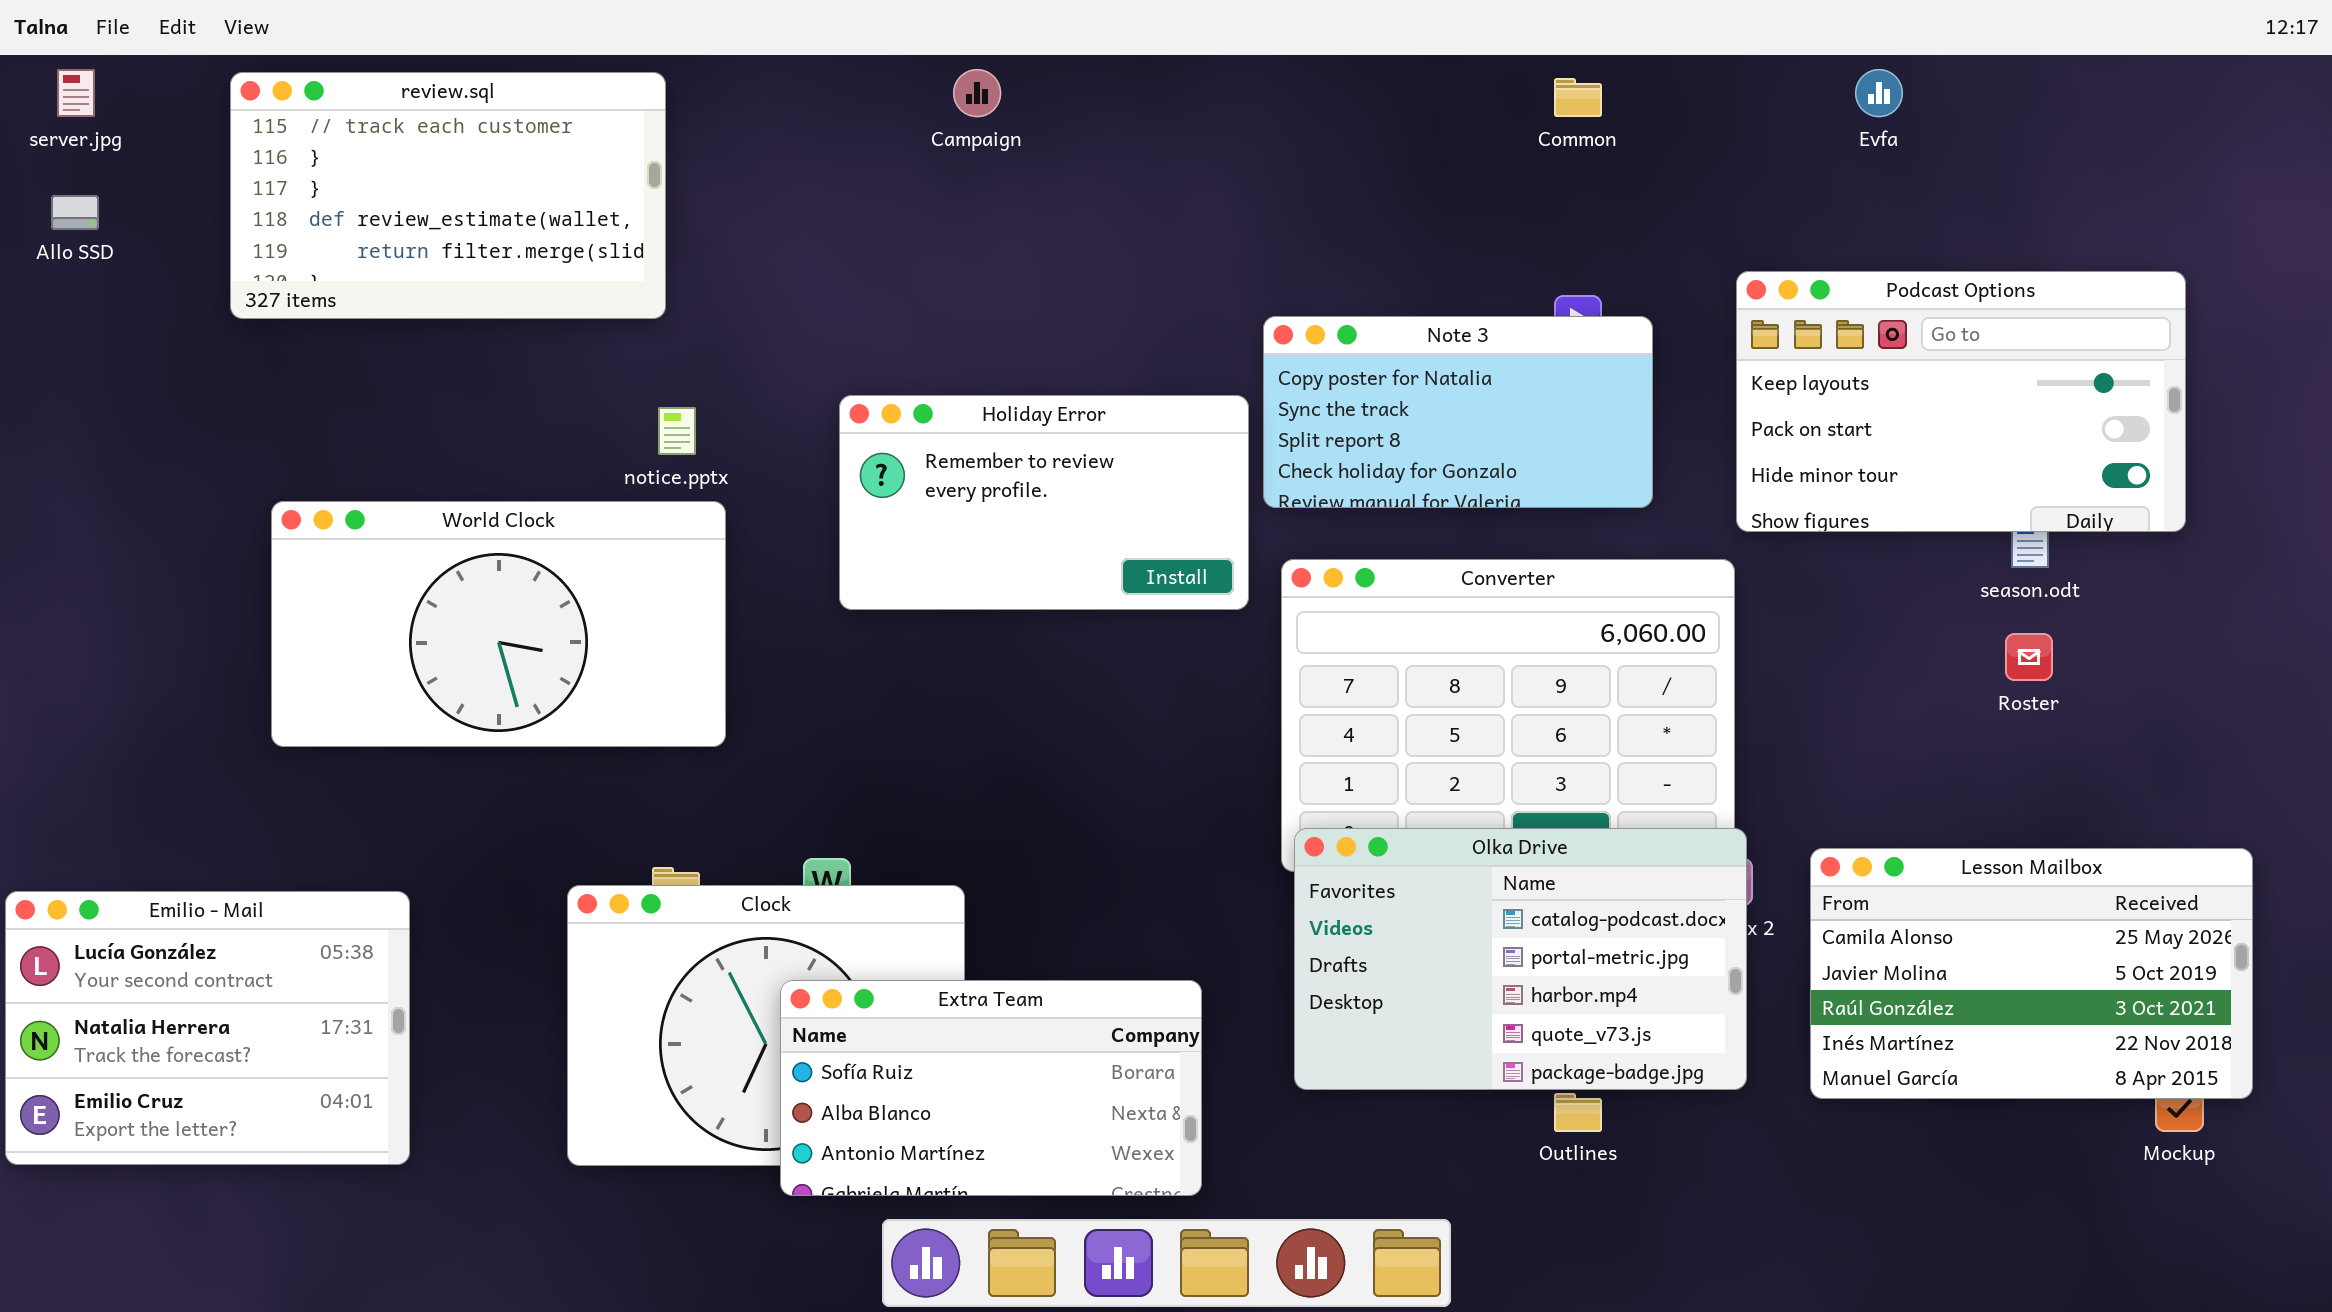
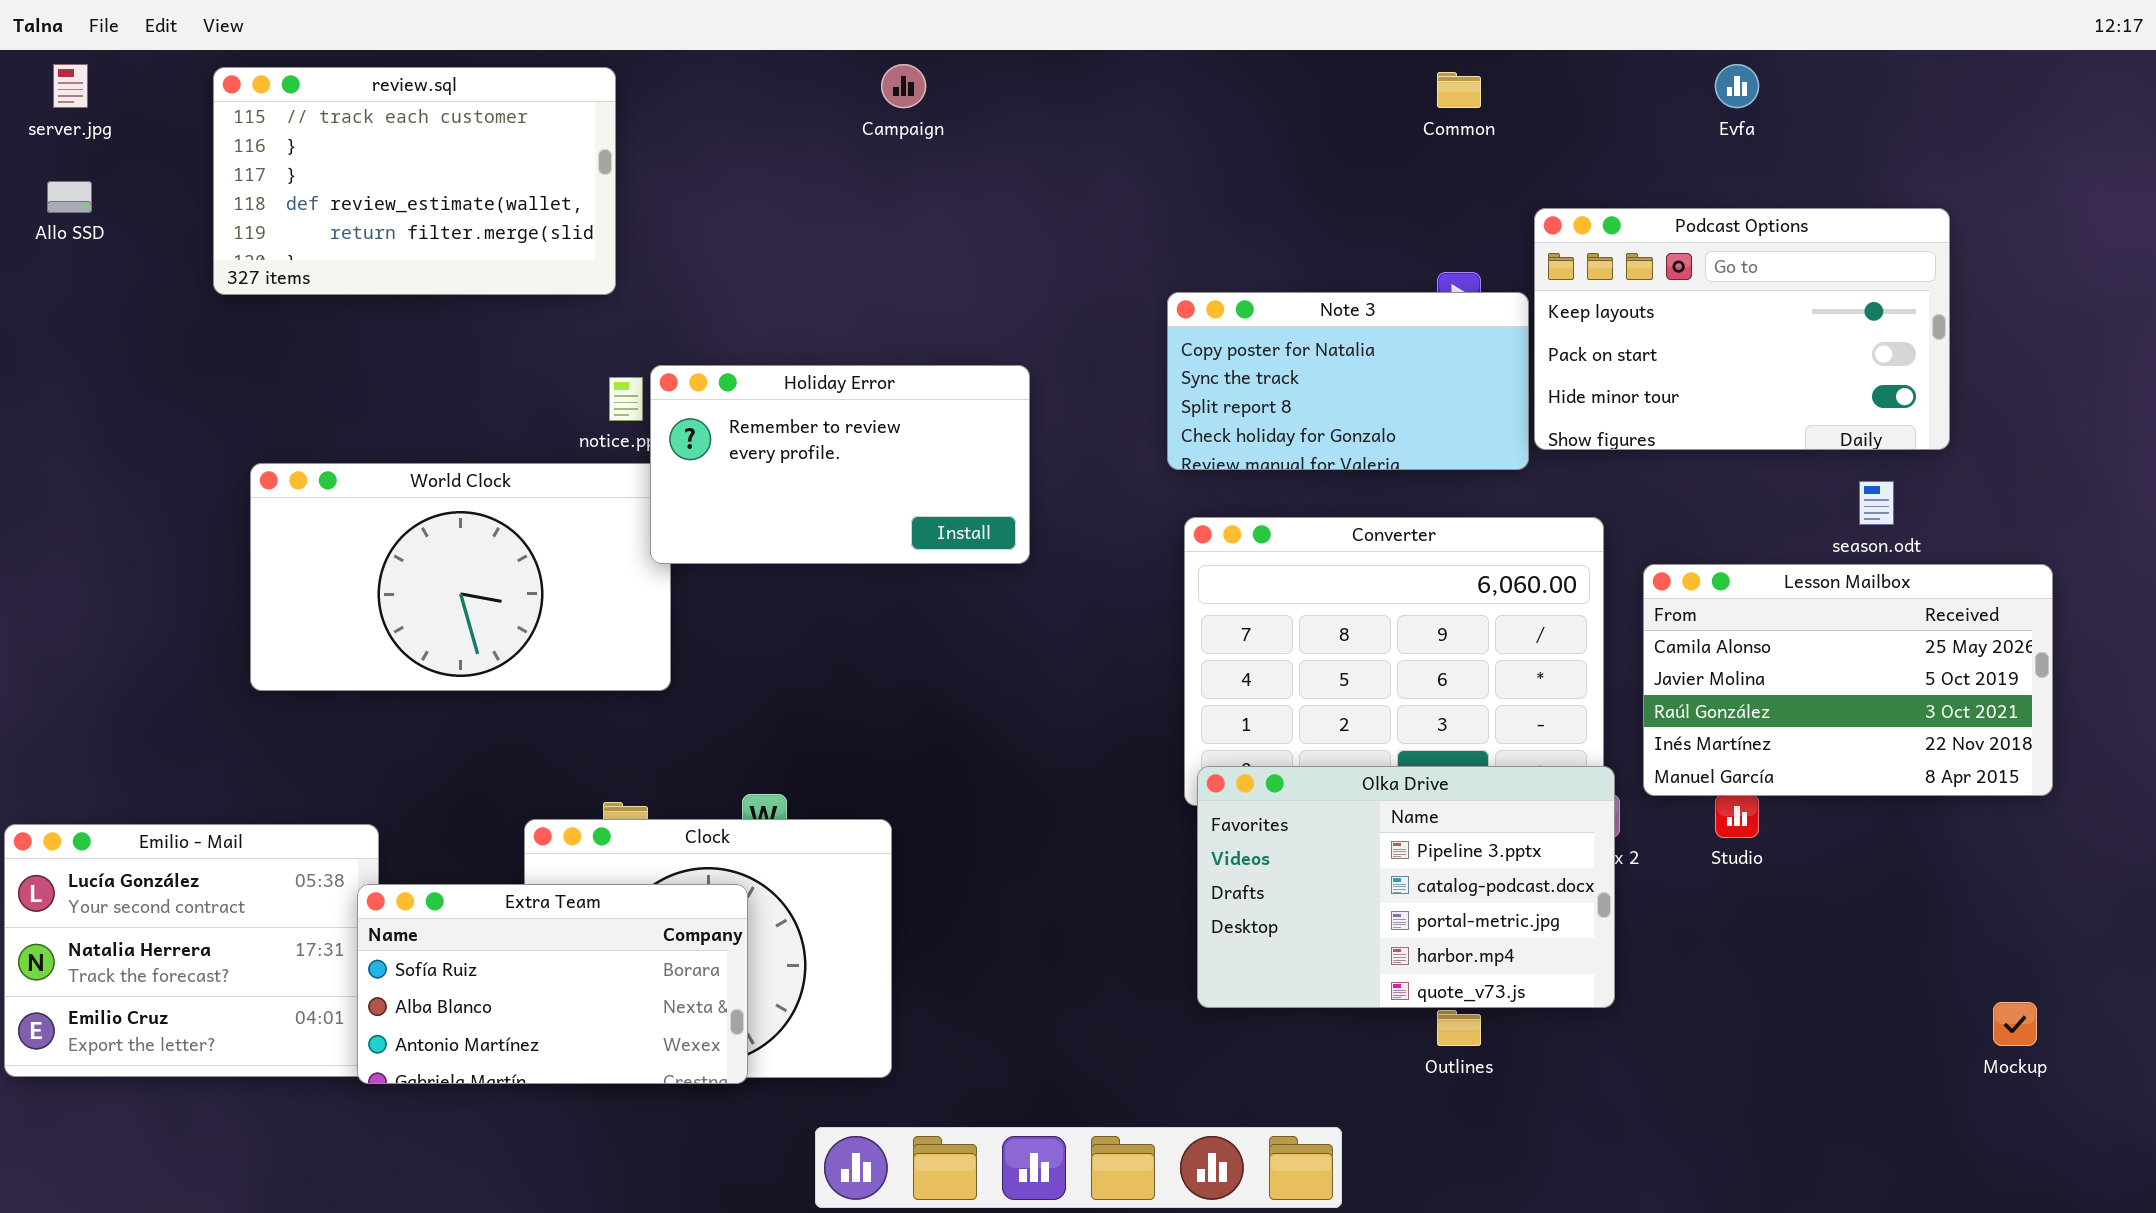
Podcast Options: [1736,271,2186,532] -> [1534,208,1950,450], moved
Holiday Error: [839,395,1249,610] -> [650,365,1030,564], moved
Olka Drive: [1294,828,1747,1090] -> [1197,766,1615,1008], scrolled up 1 row
Lesson Mailbox: [1810,848,2253,1099] -> [1643,564,2053,796], moved
Extra Team: [780,980,1202,1196] -> [357,884,748,1084], moved

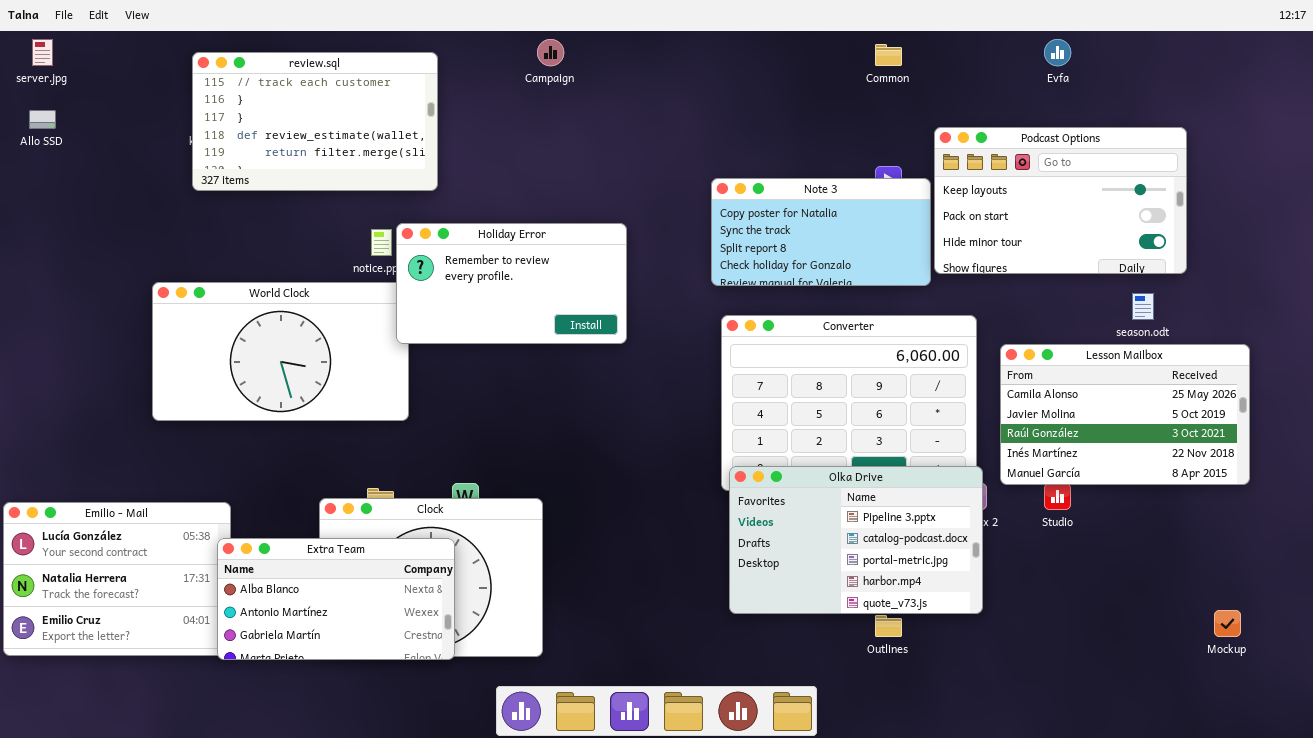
review.sql: [213,67,616,295] -> [192,52,438,191], moved
Extra Team: [357,884,748,1084] -> [217,538,455,660], scrolled down 1 row

